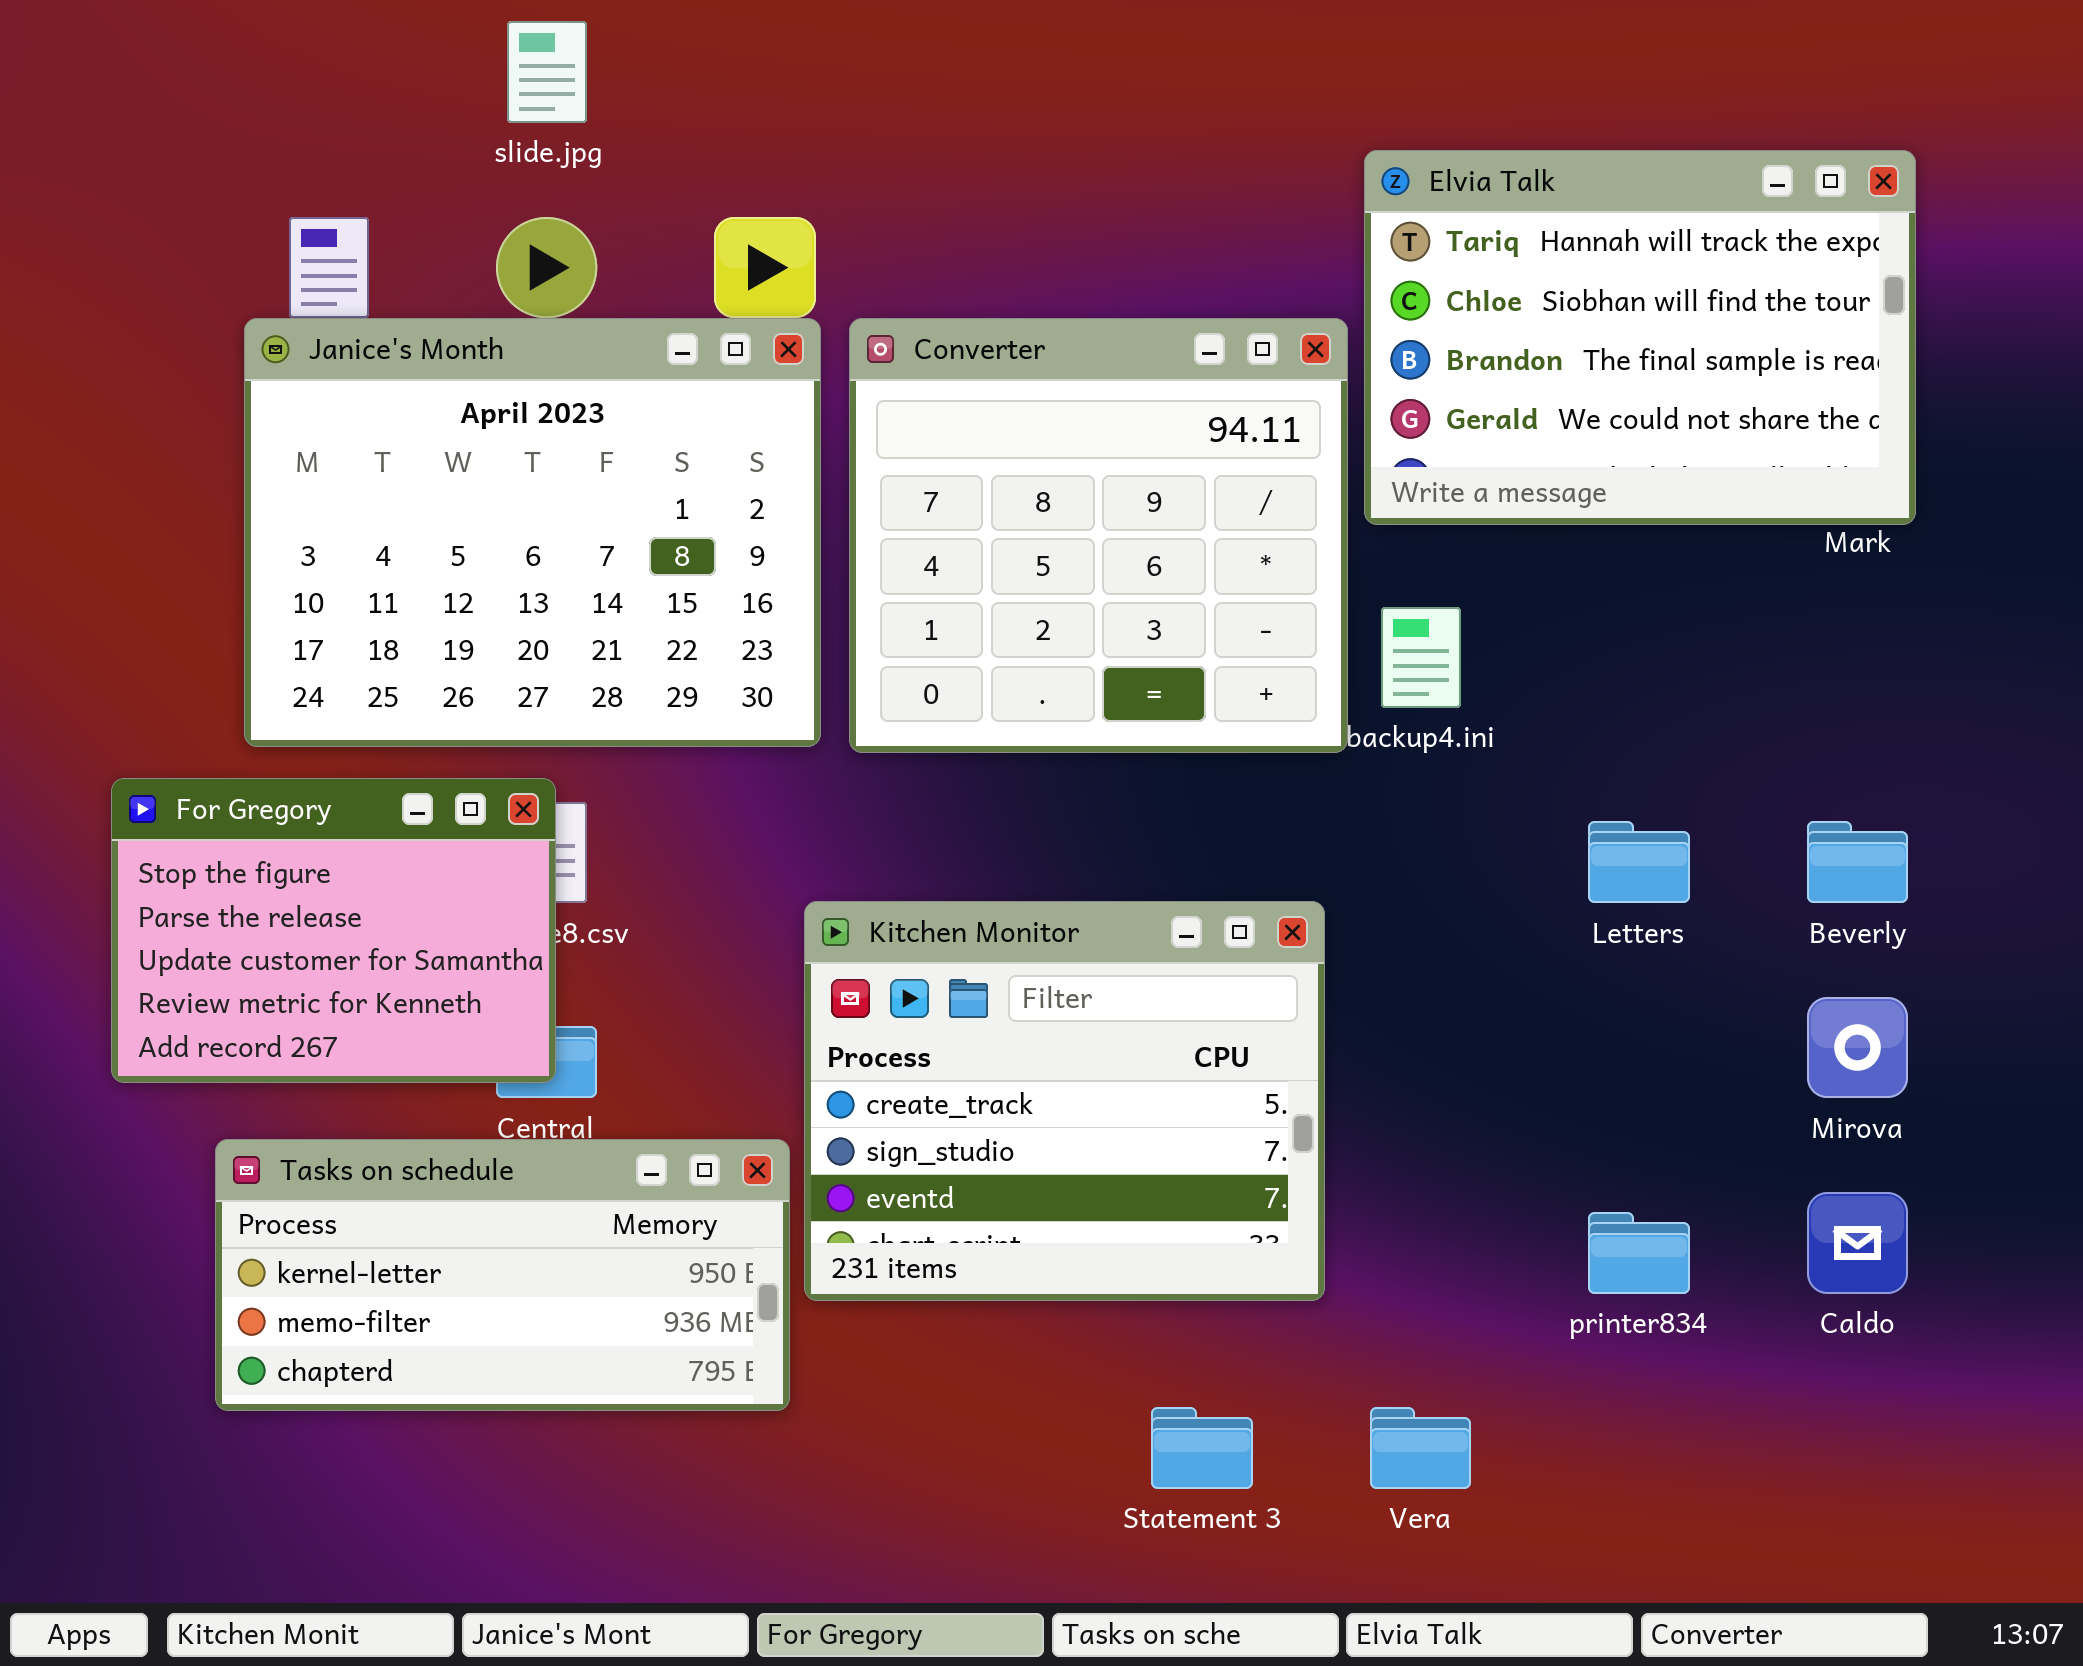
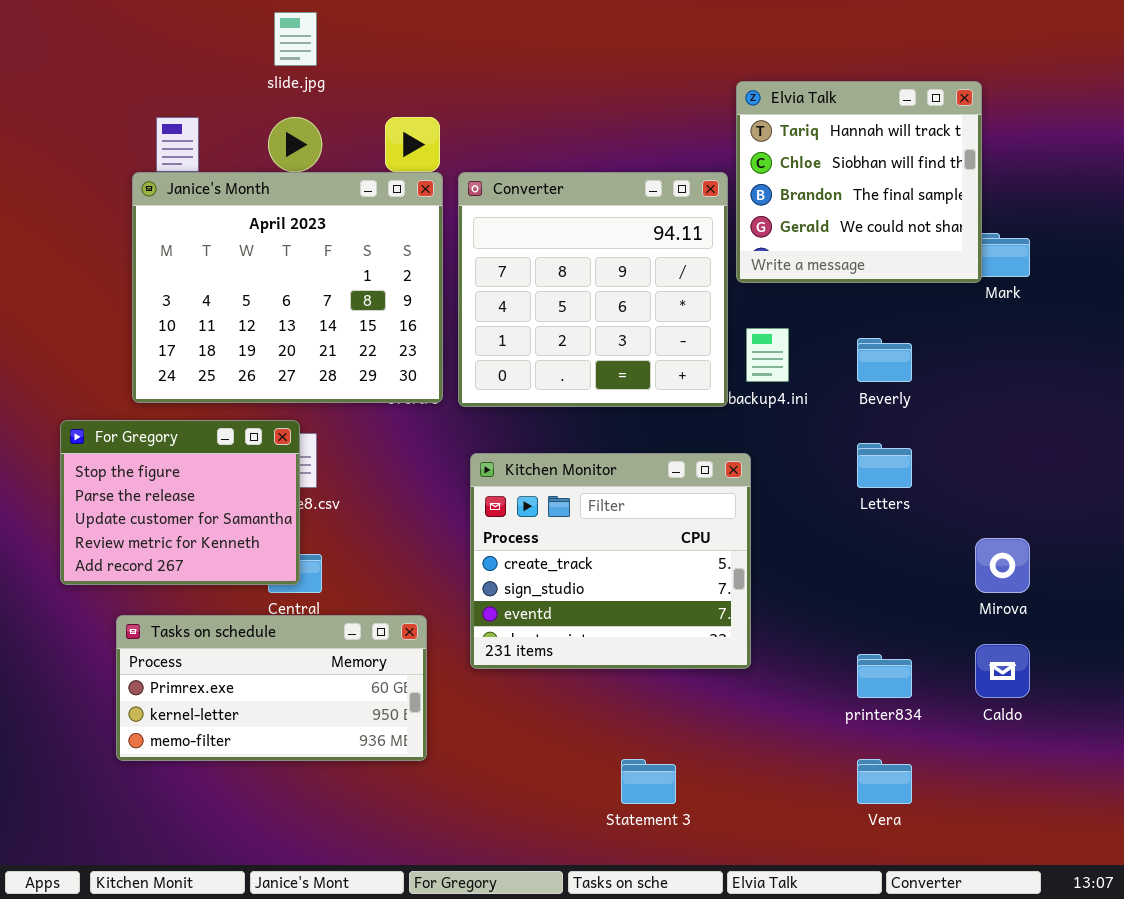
Elvia Talk: [1364,150,1916,525] -> [736,81,982,283], resized
Beverly: [1807,821,1908,903] -> [857,338,912,382], moved
Kitchen Monitor: [804,901,1325,1301] -> [470,453,751,669], moved
Tasks on schedule: [215,1139,790,1411] -> [116,615,427,761], scrolled up 1 row
Vera: [1370,1407,1471,1489] -> [857,759,912,804], moved

